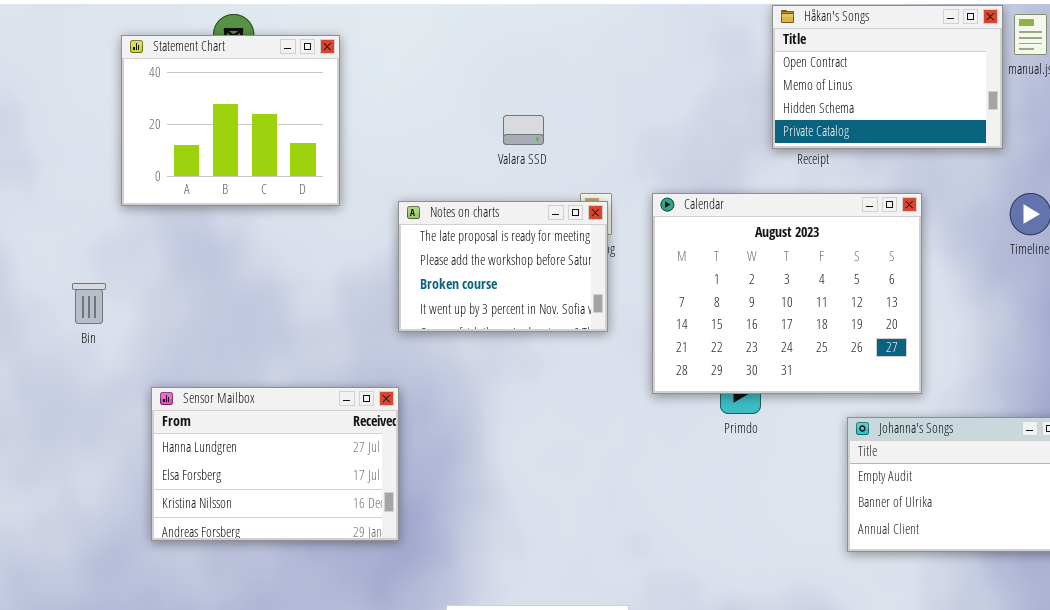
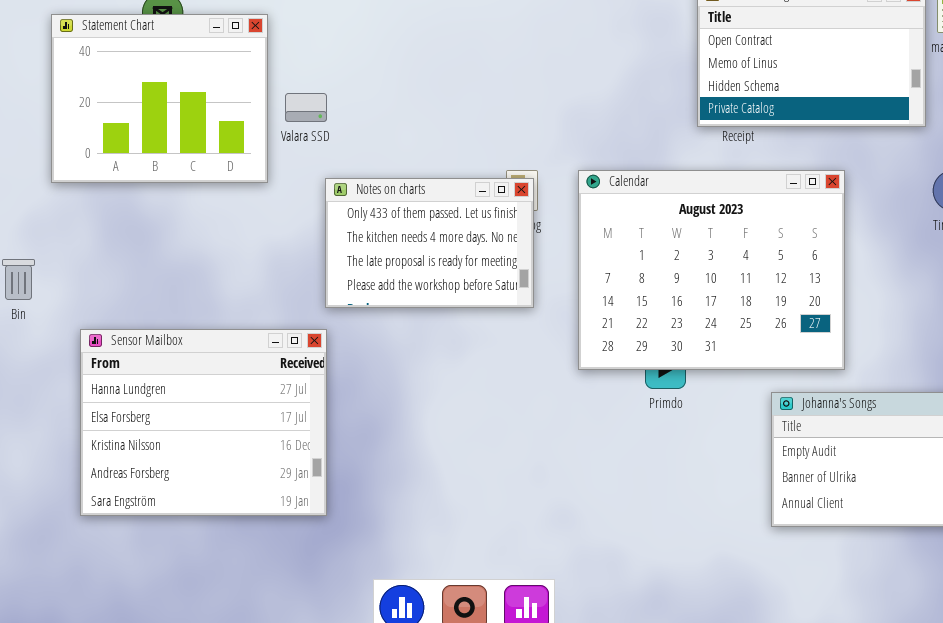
Valara SSD: [503,115,544,145] -> [285,93,327,122], moved
Notes on charts: [398,201,608,332] -> [325,178,534,308], scrolled up 2 rows
Sensor Mailbox: [151,387,399,541] -> [80,329,327,516], resized

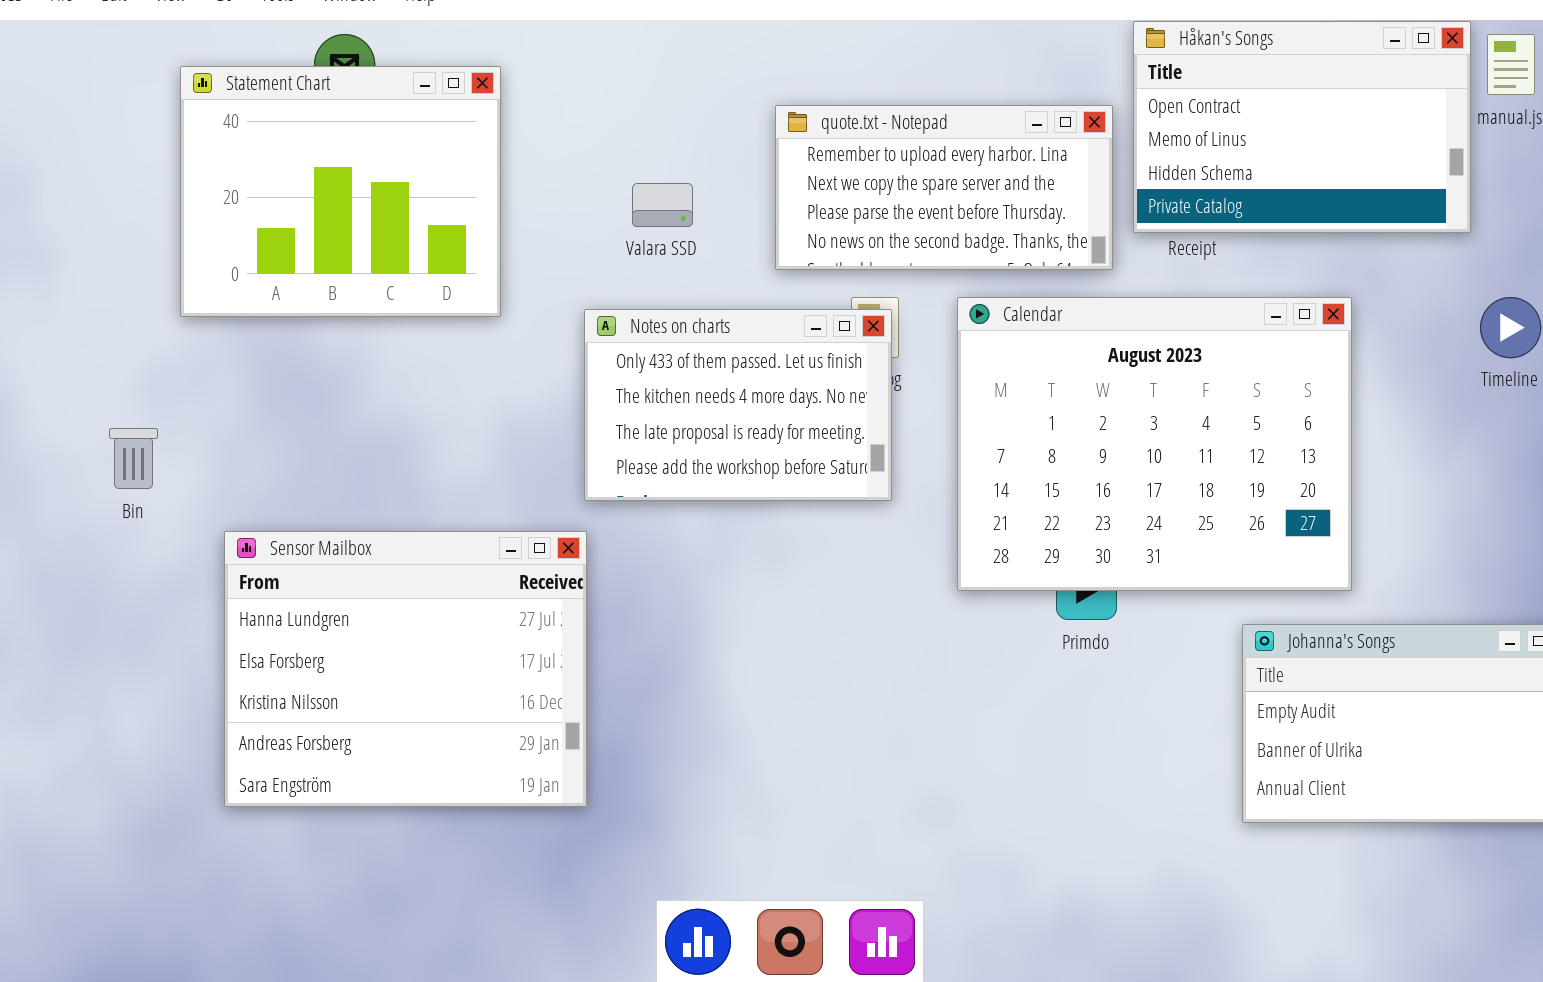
quote.txt - Notepad: none -> [775,105,1113,270], opened
Valara SSD: [285,93,327,122] -> [632,183,693,227], moved

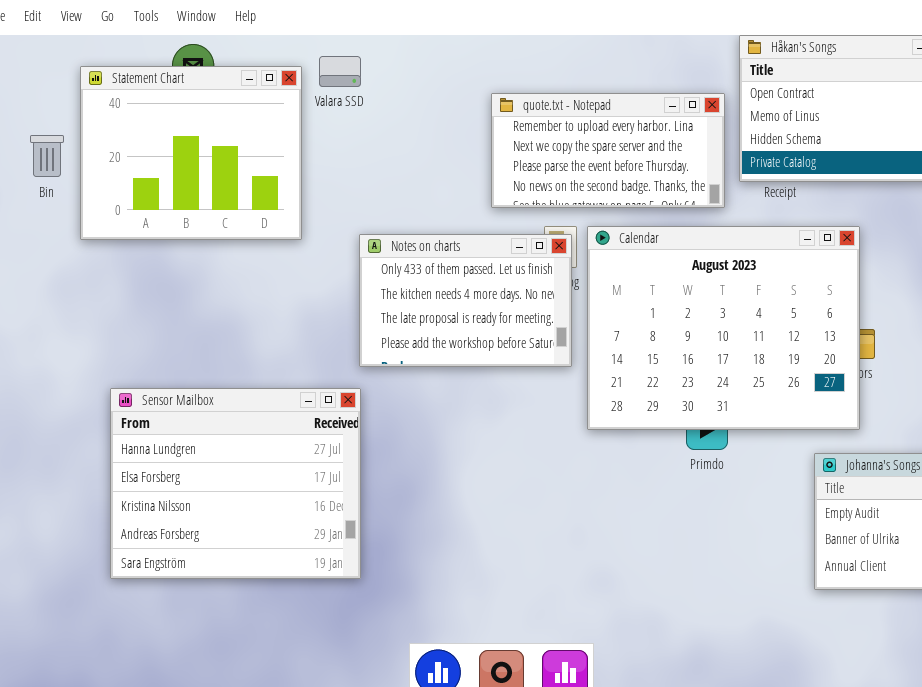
Valara SSD: [632,183,693,227] -> [319,56,361,87], moved
Calendar: [957,297,1352,591] -> [587,226,860,430], moved
Bin: [109,428,158,489] -> [30,135,64,177], moved

